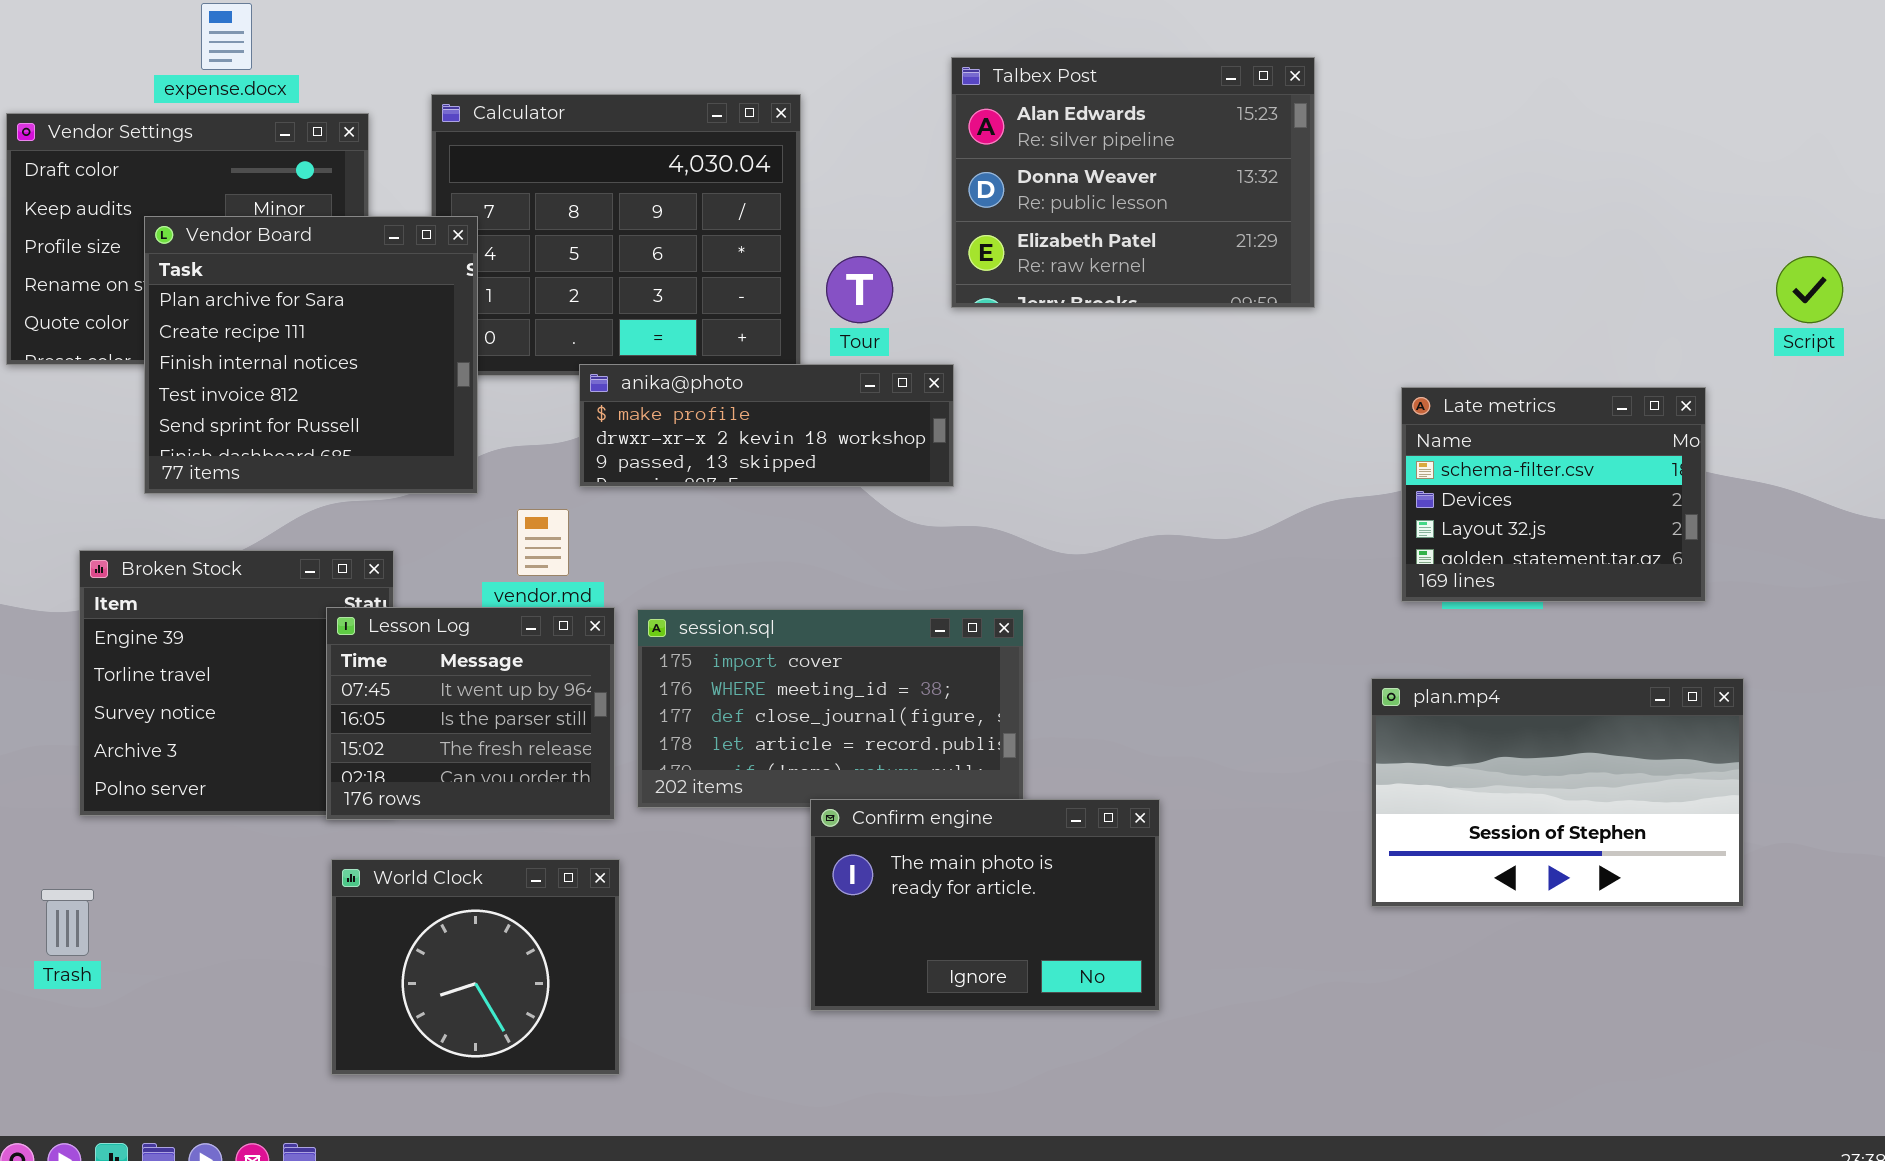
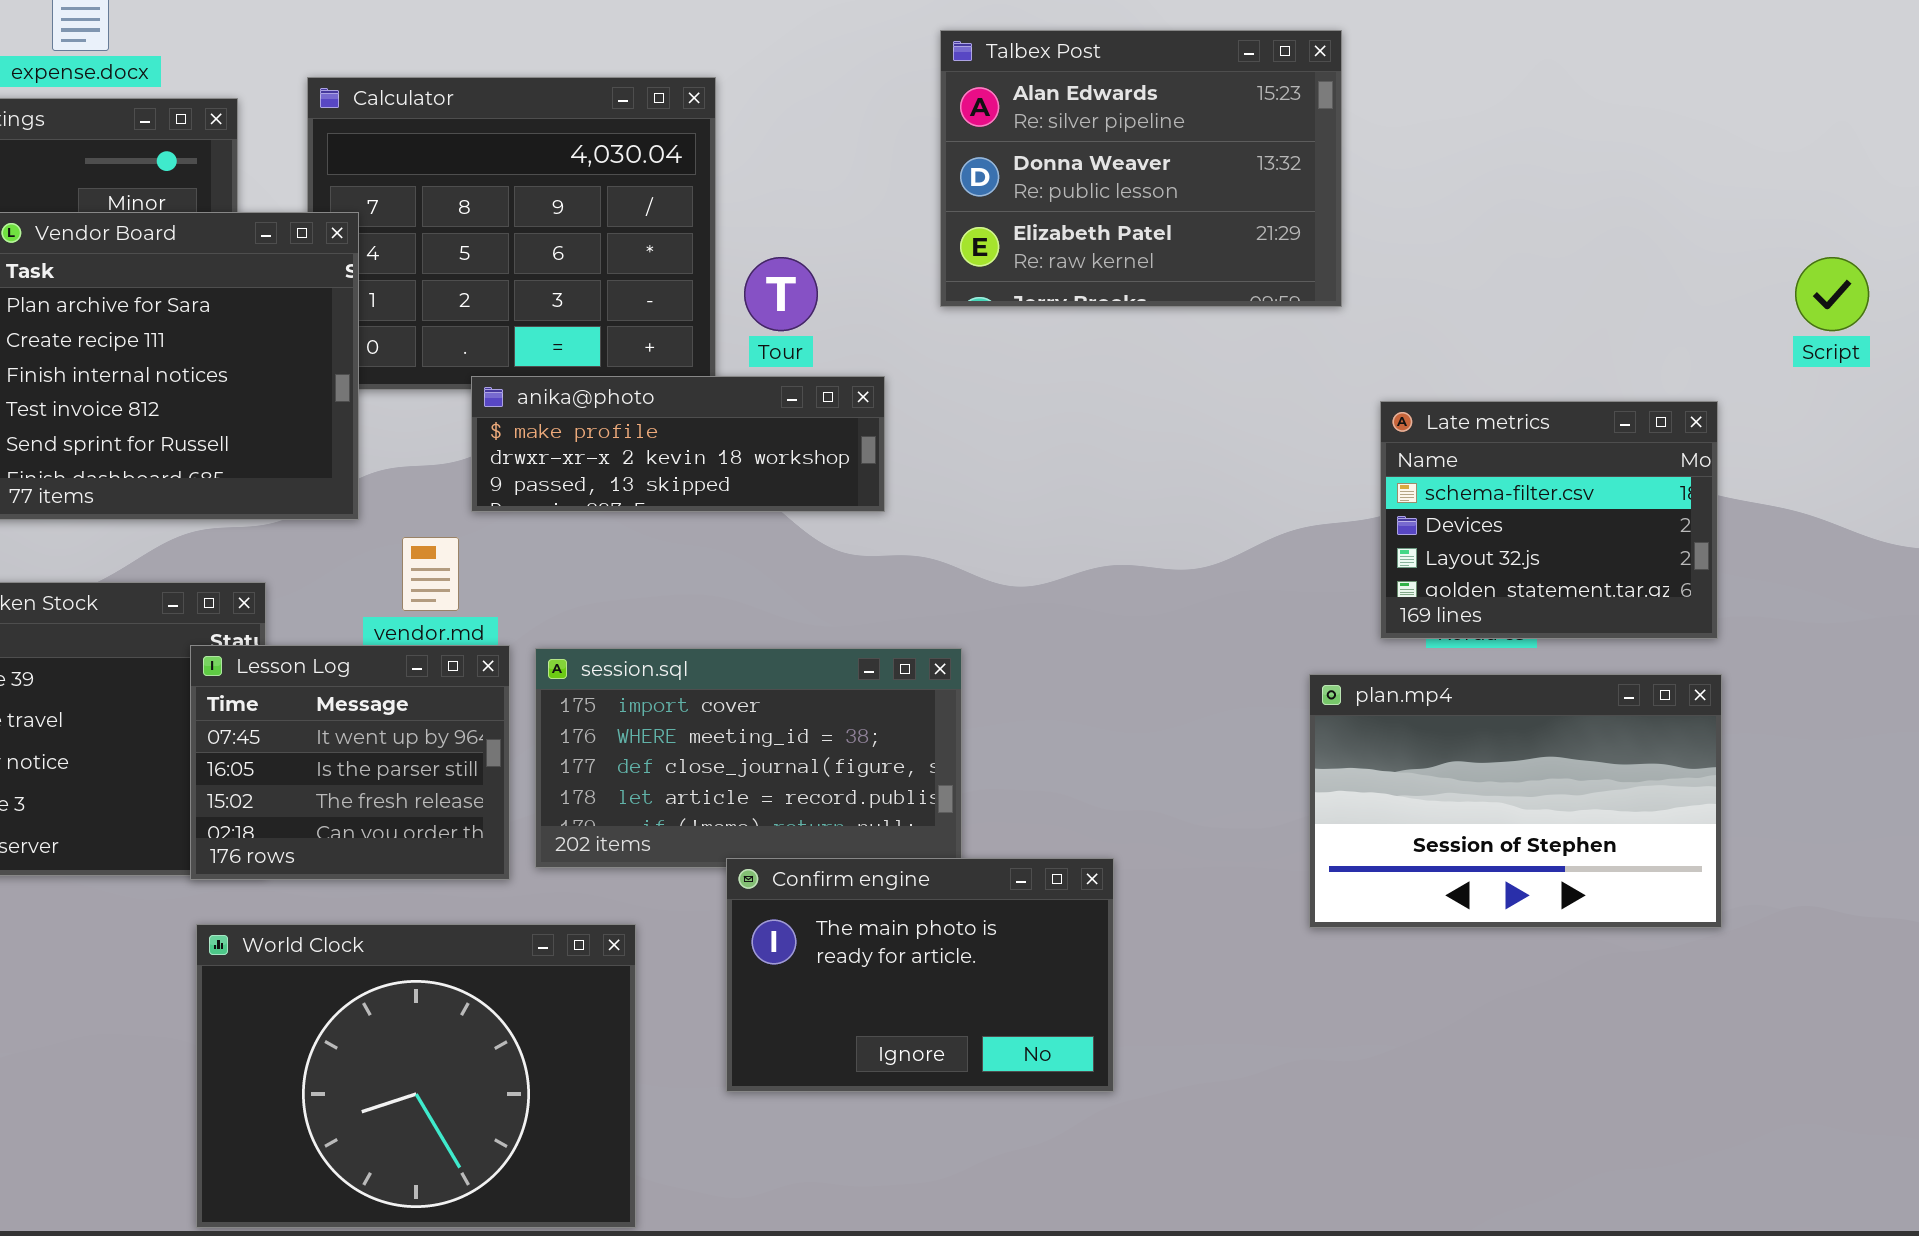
Talbex Post: [951,57,1315,308] -> [940,30,1342,307], moved
plan.mp4: [1371,678,1744,907] -> [1309,674,1722,928], moved
World Clock: [331,859,620,1075] -> [196,924,636,1228], resized

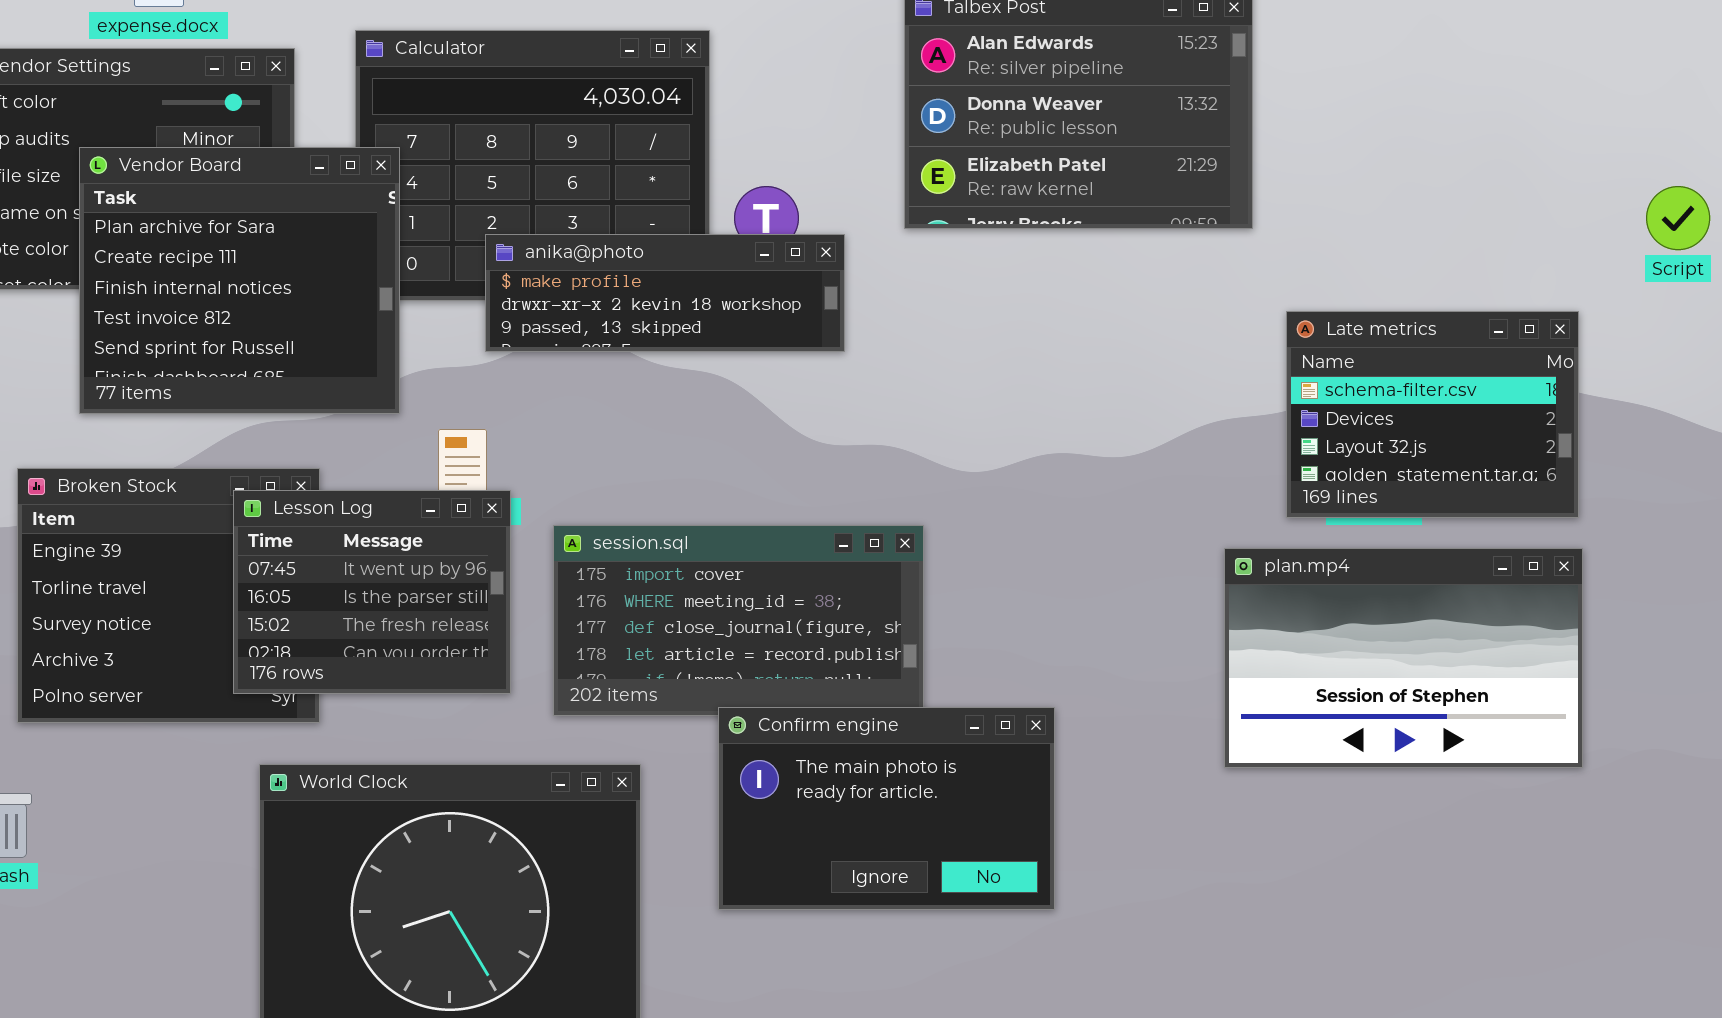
anika@photo: [471,376,885,512] -> [485,234,845,352], moved
Lesson Log: [190,645,510,880] -> [233,490,511,694], moved

